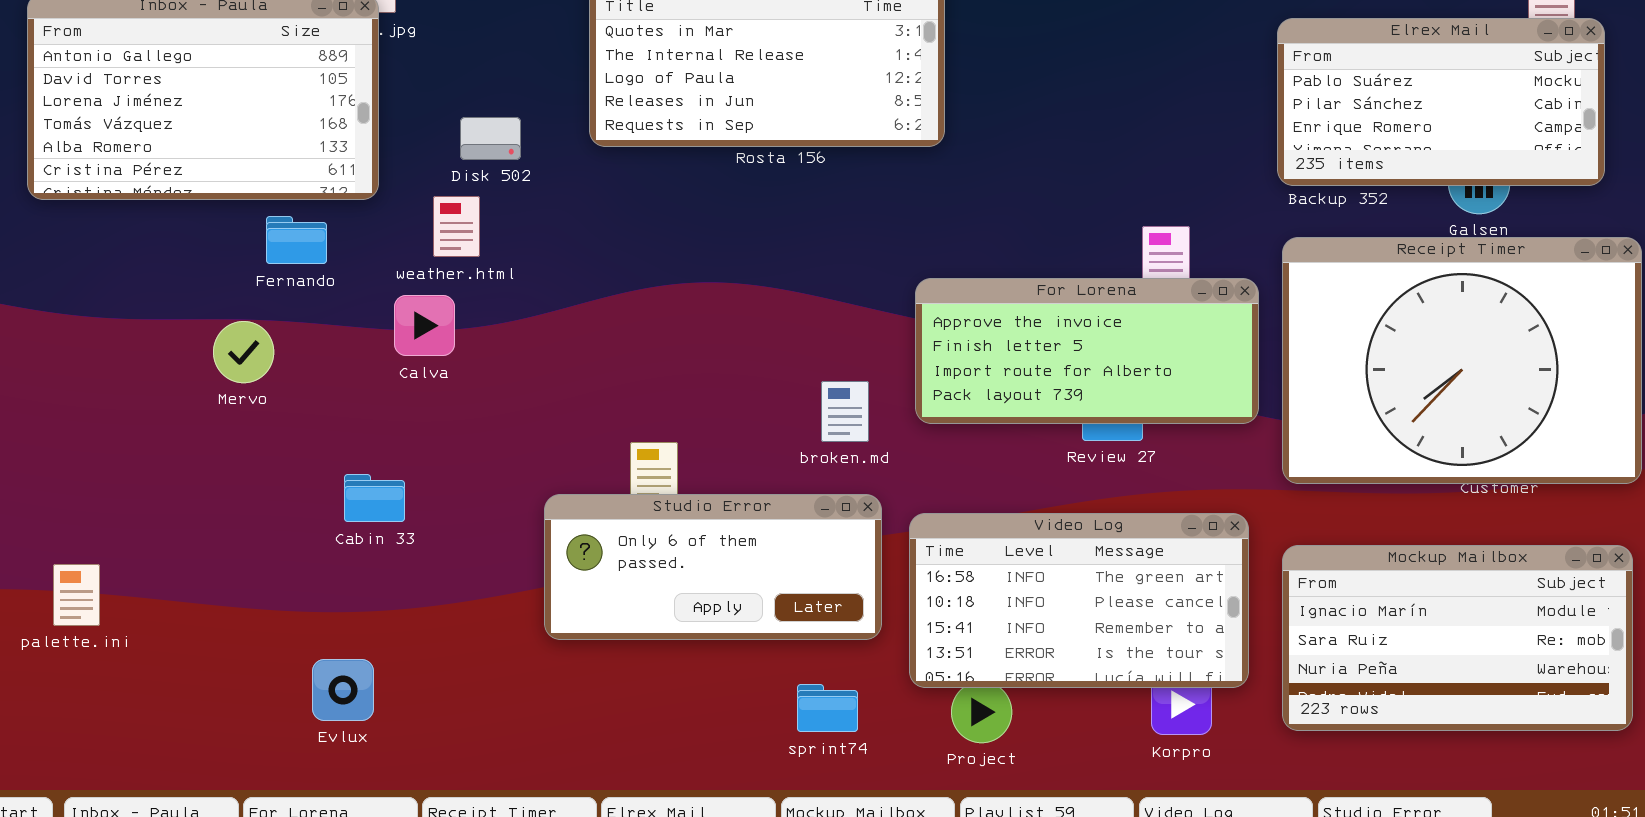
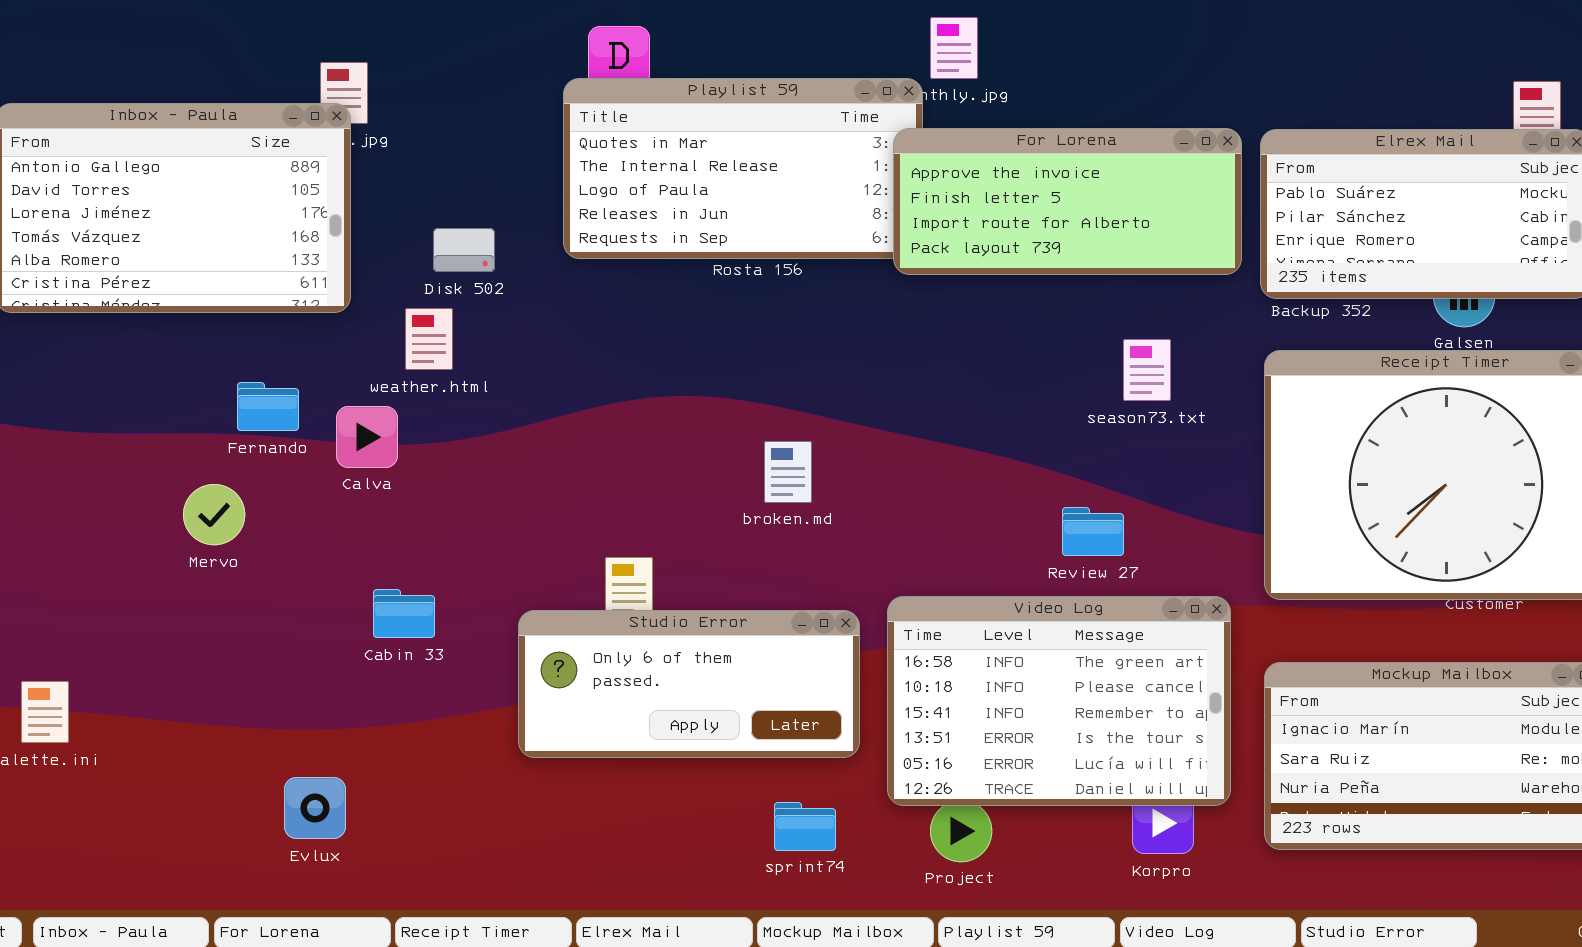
Fernando: [266,216,327,264] -> [237,382,299,431], moved
For Lorena: [915,278,1259,424] -> [893,128,1242,275], moved
Calva: [394,295,455,356] -> [336,406,398,468], moved
Mervo: [213,321,274,383] -> [183,484,245,545], moved
broken.md: [821,381,869,442] -> [764,441,812,503], moved
Cabin 33: [344,474,405,522] -> [373,589,435,638], moved
Video Log: [909,513,1249,688] -> [887,596,1231,806], resized

